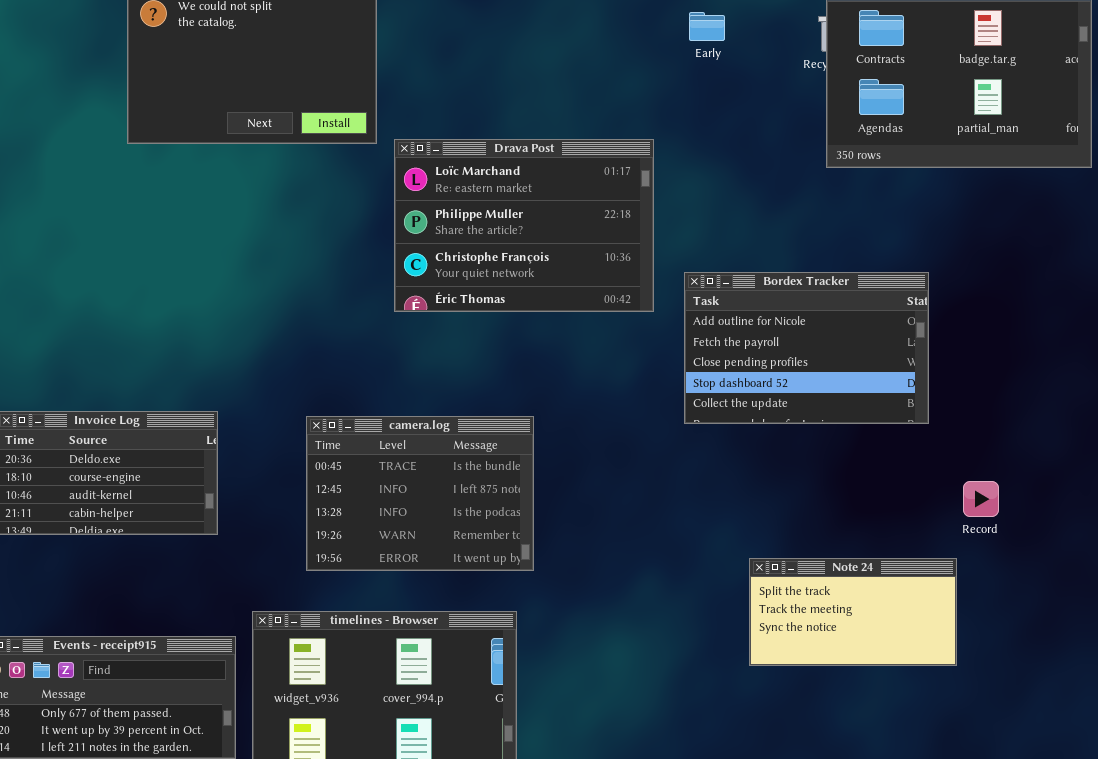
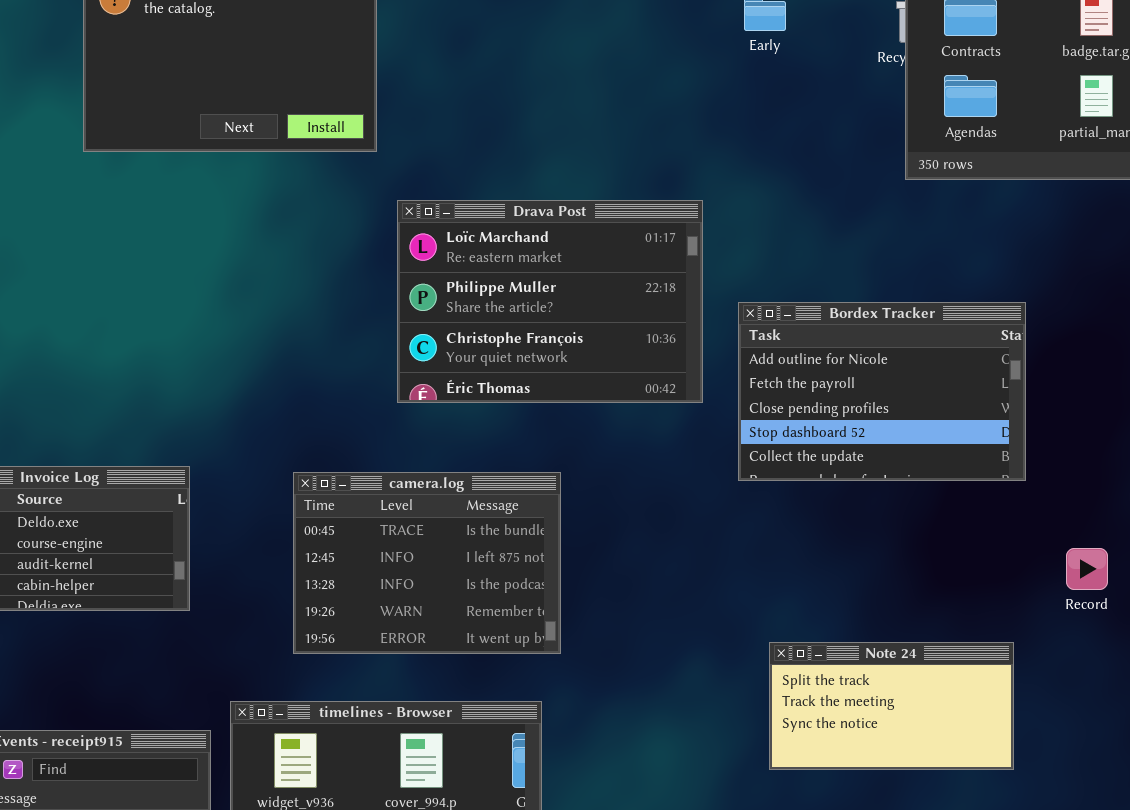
Drava Post: [394,139,654,312] -> [397,200,703,403], moved
Note 24: [749,558,957,666] -> [769,642,1014,770], moved

